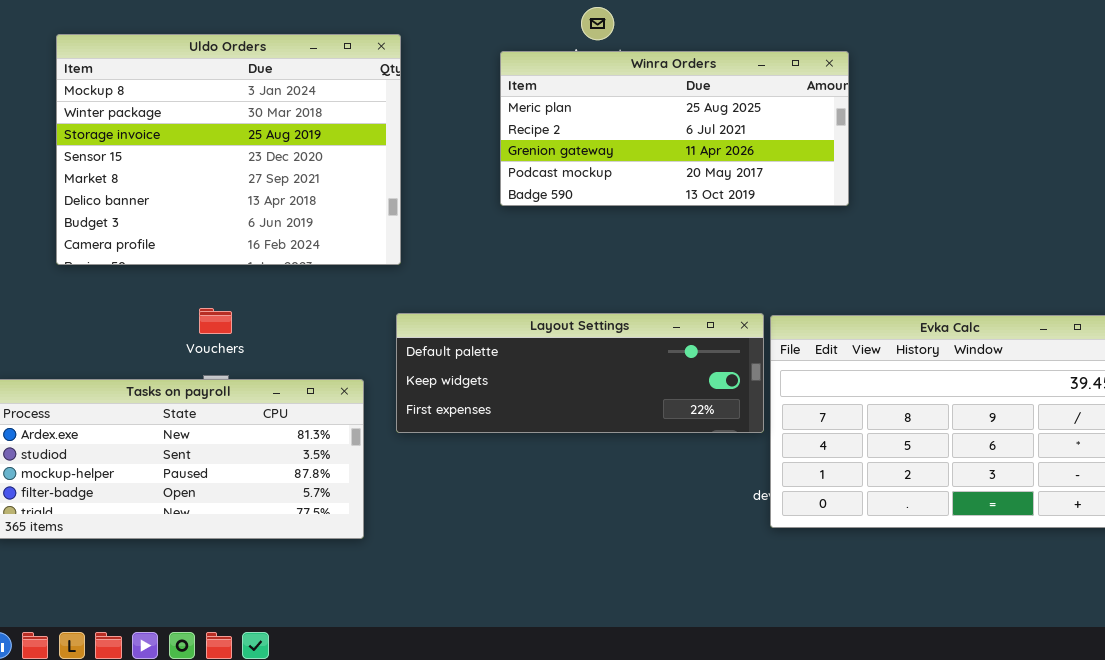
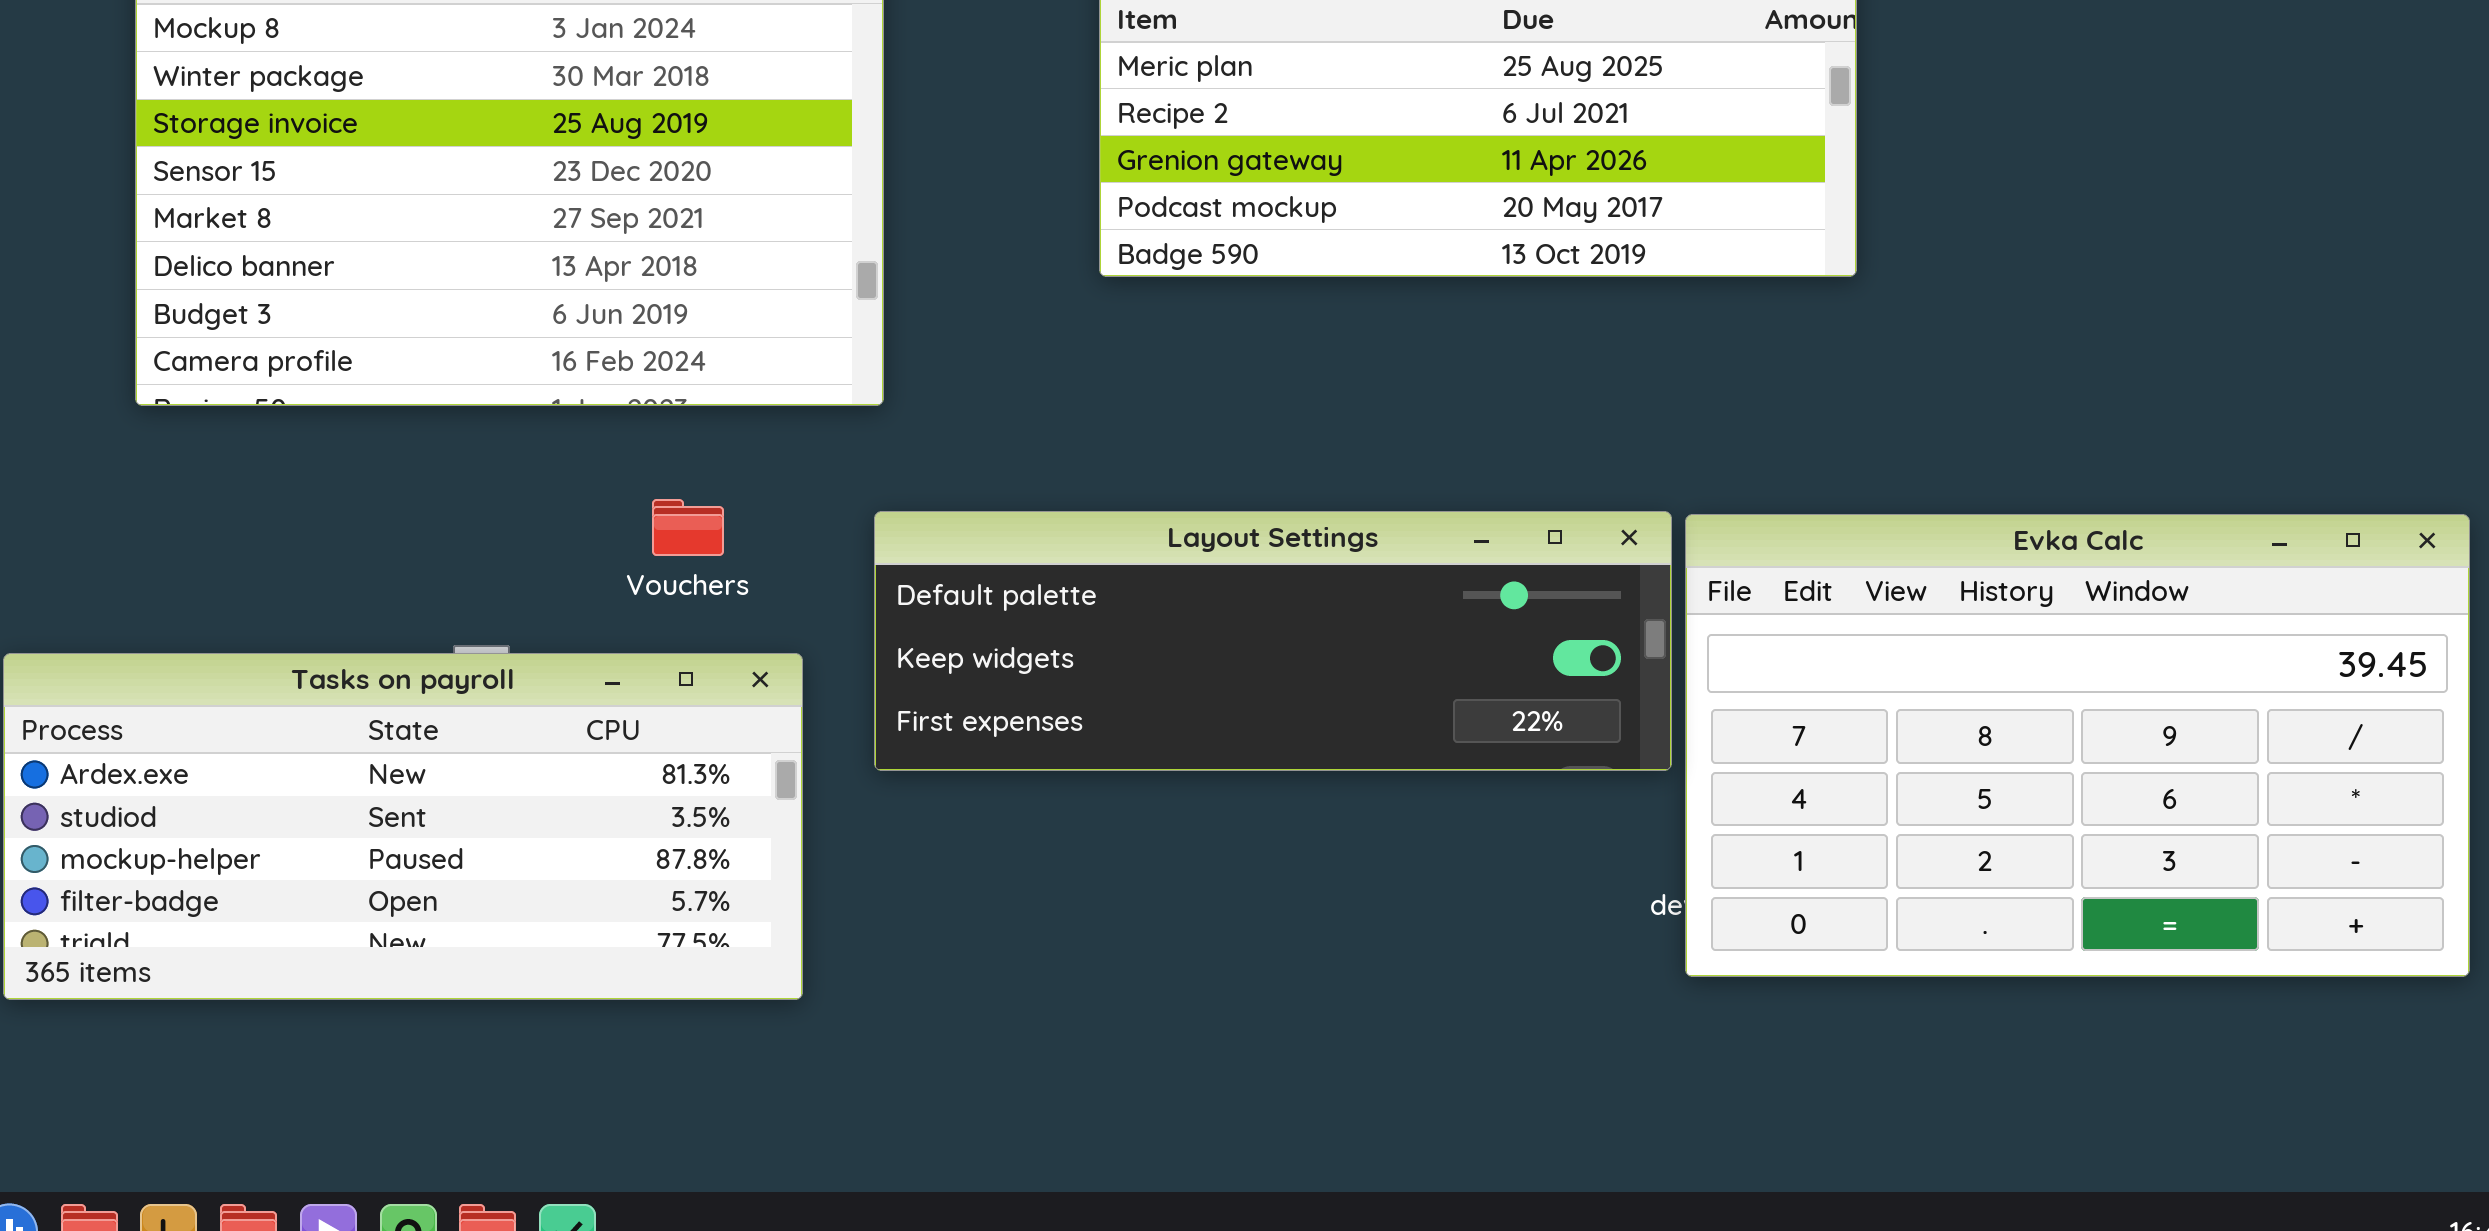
Vouchers: [199,308,232,334] -> [652,499,724,556], moved

